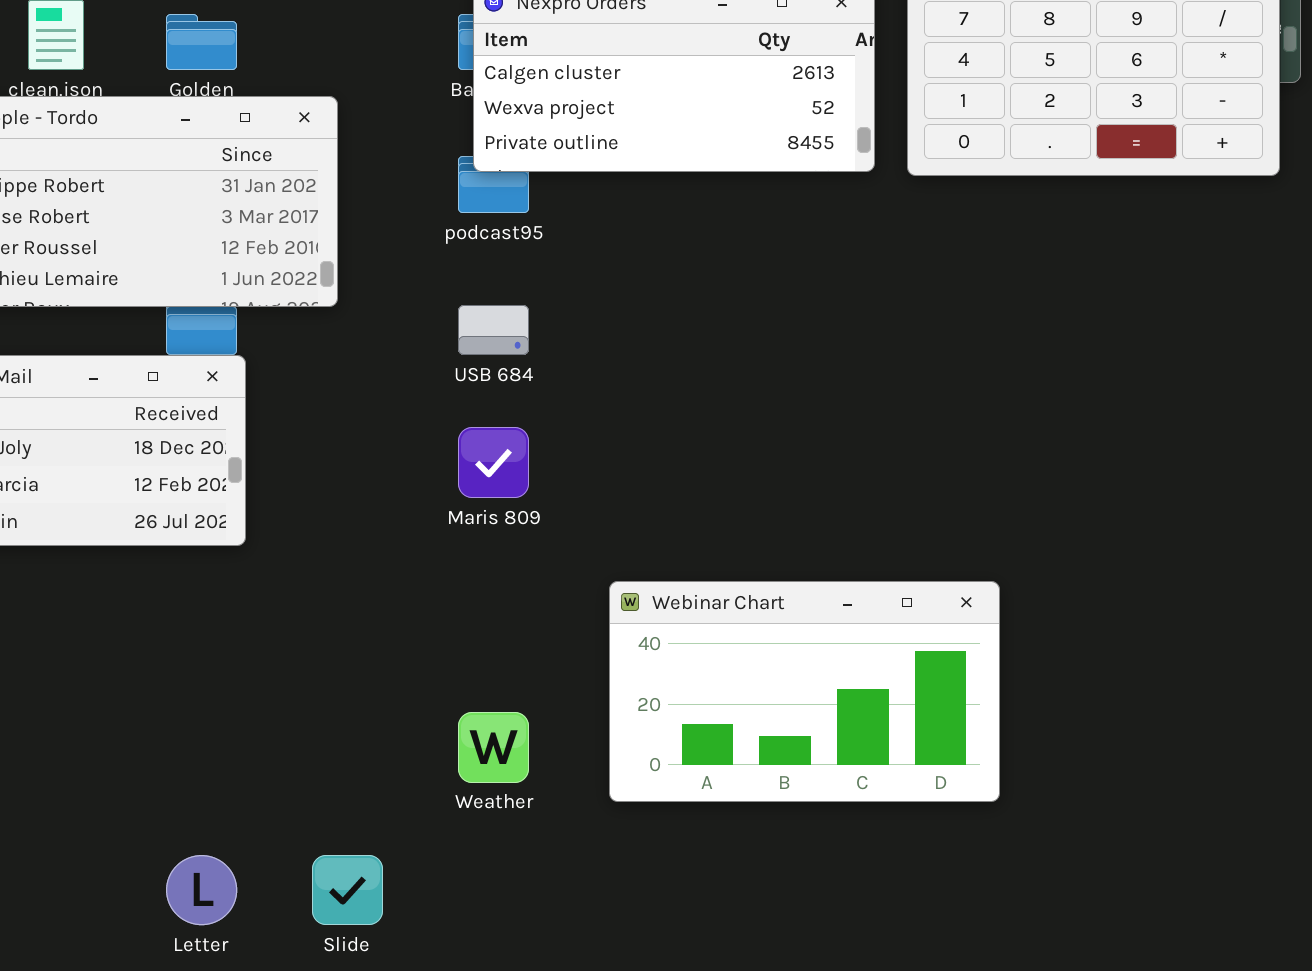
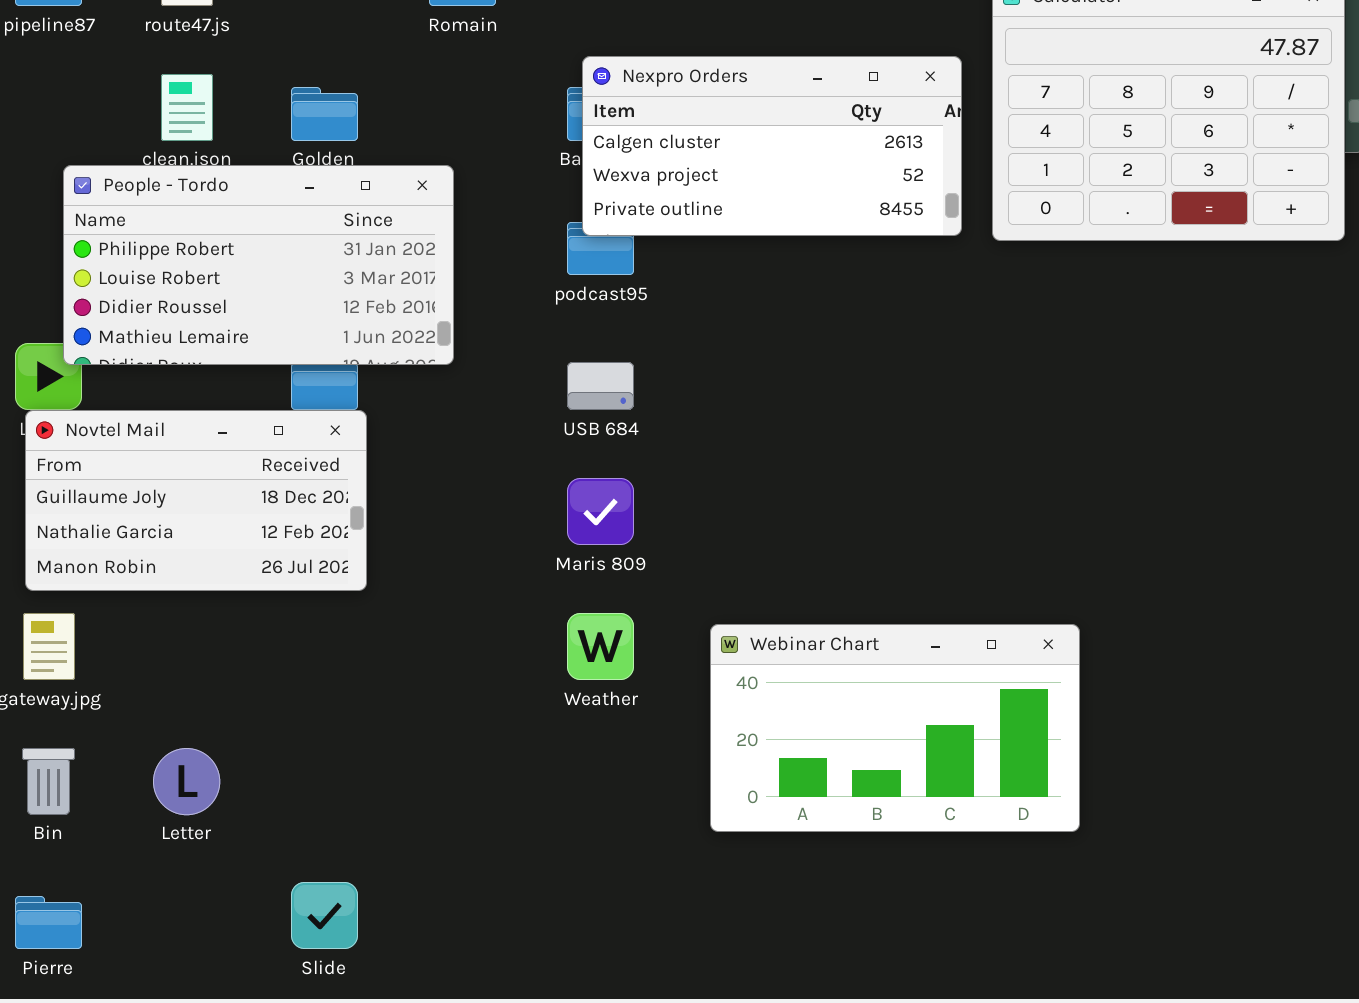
Weather: [458,712,529,783] -> [567,613,634,680], moved
Letter: [166,855,237,925] -> [153,748,220,815], moved
Slide: [312,855,383,925] -> [291,882,358,949], moved

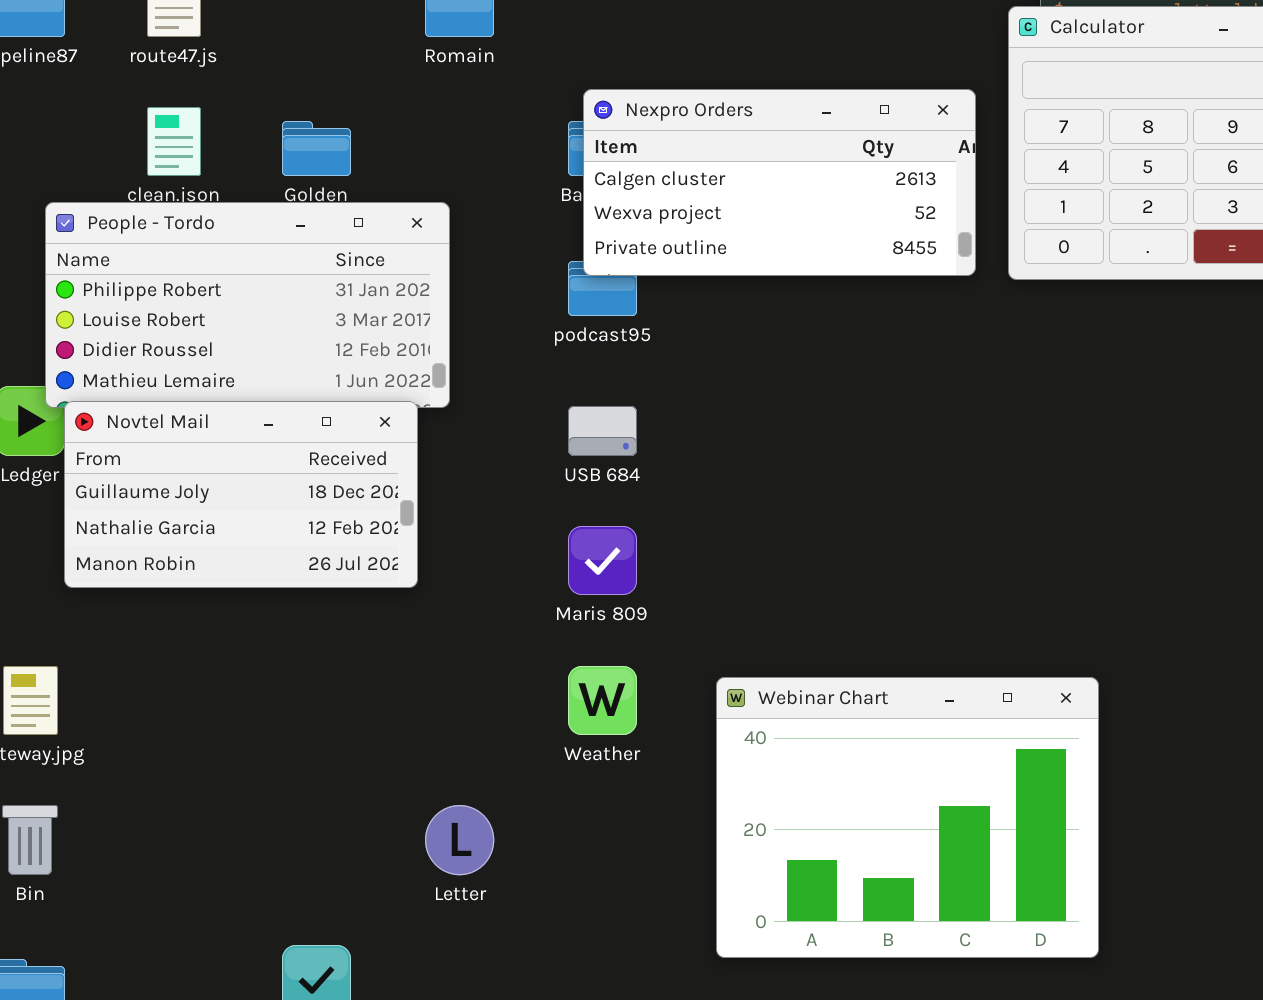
Novtel Mail: [25,410,367,591] -> [64,401,418,588], moved
Webinar Chart: [710,624,1080,832] -> [716,677,1099,958], resized
Letter: [153,748,220,815] -> [425,805,494,875], moved

